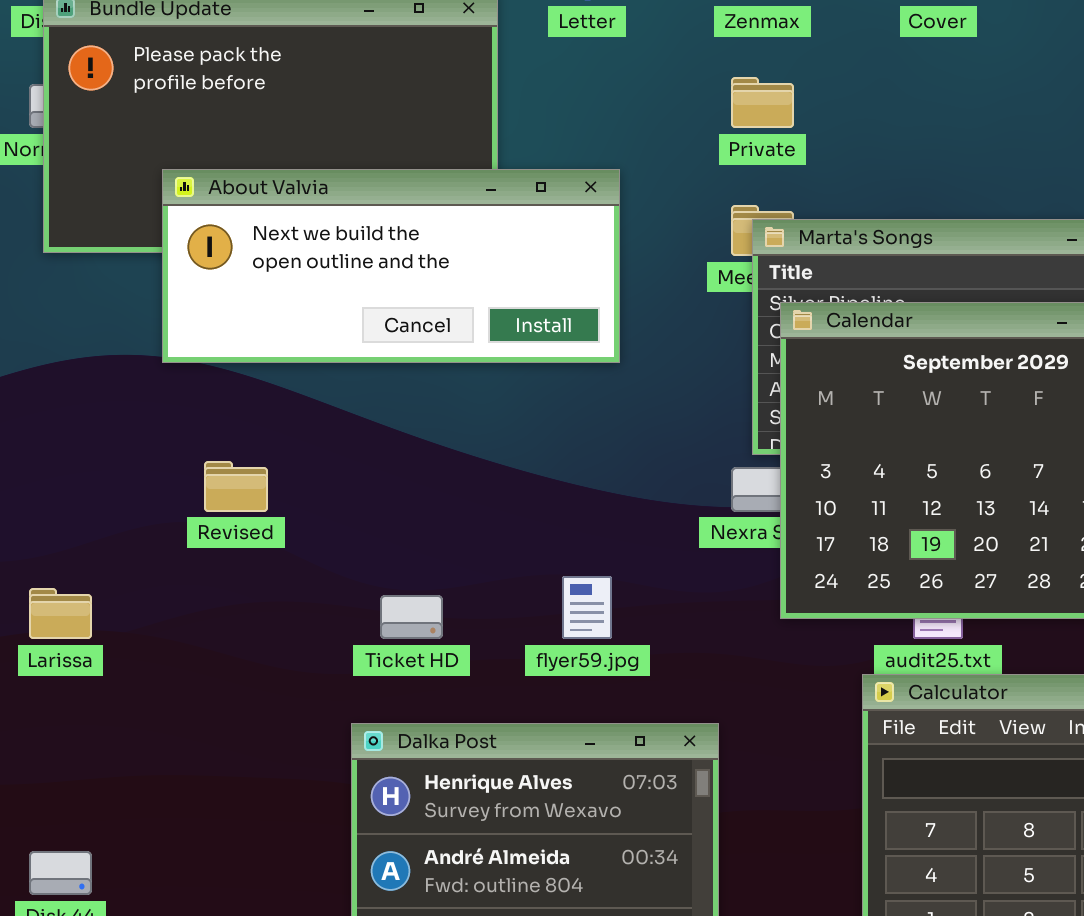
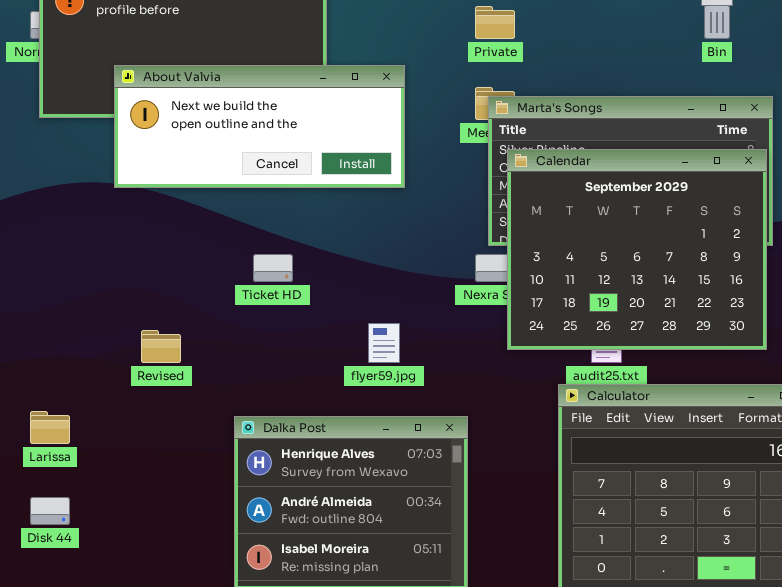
Revised: [204,461,268,512] -> [141,330,181,363], moved
Larissa: [29,588,92,639] -> [30,411,70,444], moved
Ticket HD: [380,595,443,639] -> [253,254,293,282], moved

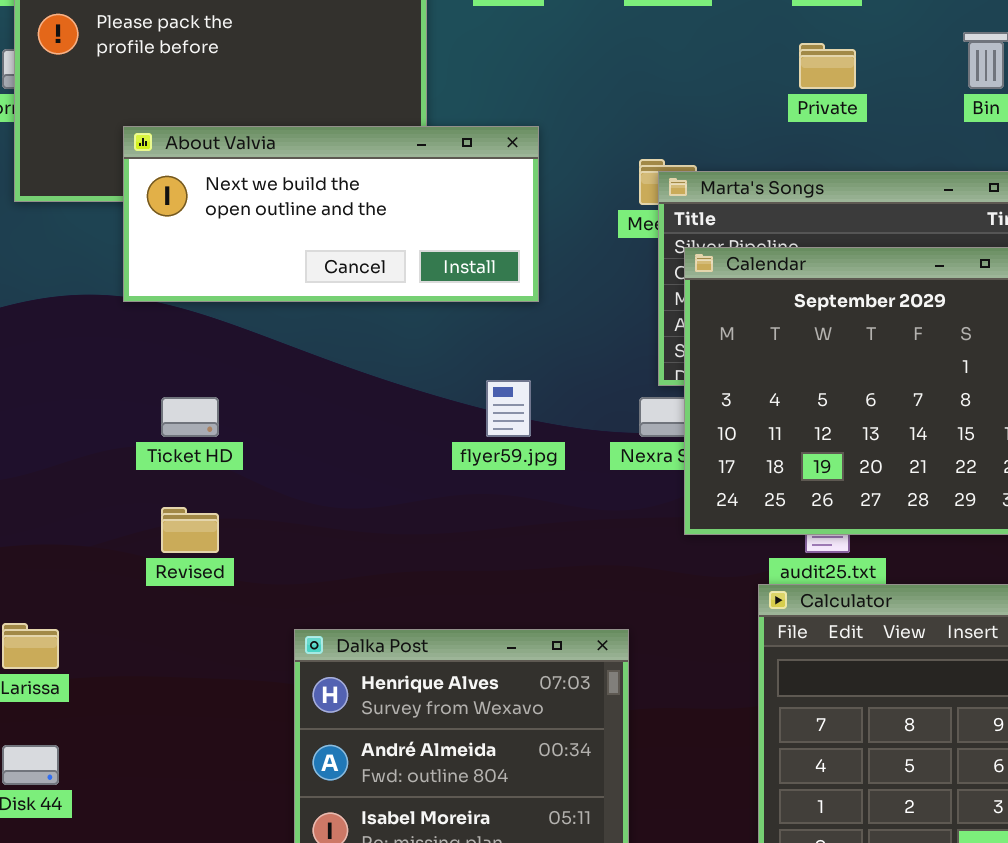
Private: [475,6,515,39] -> [799,43,856,89], moved
Ticket HD: [253,254,293,282] -> [161,397,219,437], moved
flyer59.jpg: [368,323,400,363] -> [486,380,531,437], moved

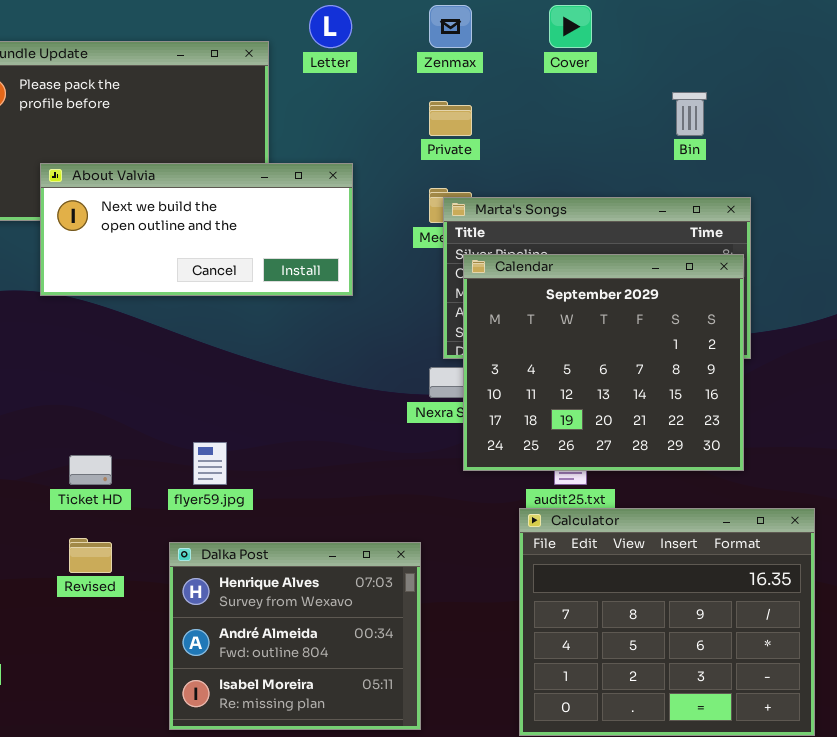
Private: [799,43,856,89] -> [429,101,472,136], moved
flyer59.jpg: [486,380,531,437] -> [193,442,227,485], moved
Ticket HD: [161,397,219,437] -> [69,455,112,485], moved
Revised: [161,507,219,553] -> [69,538,112,573], moved

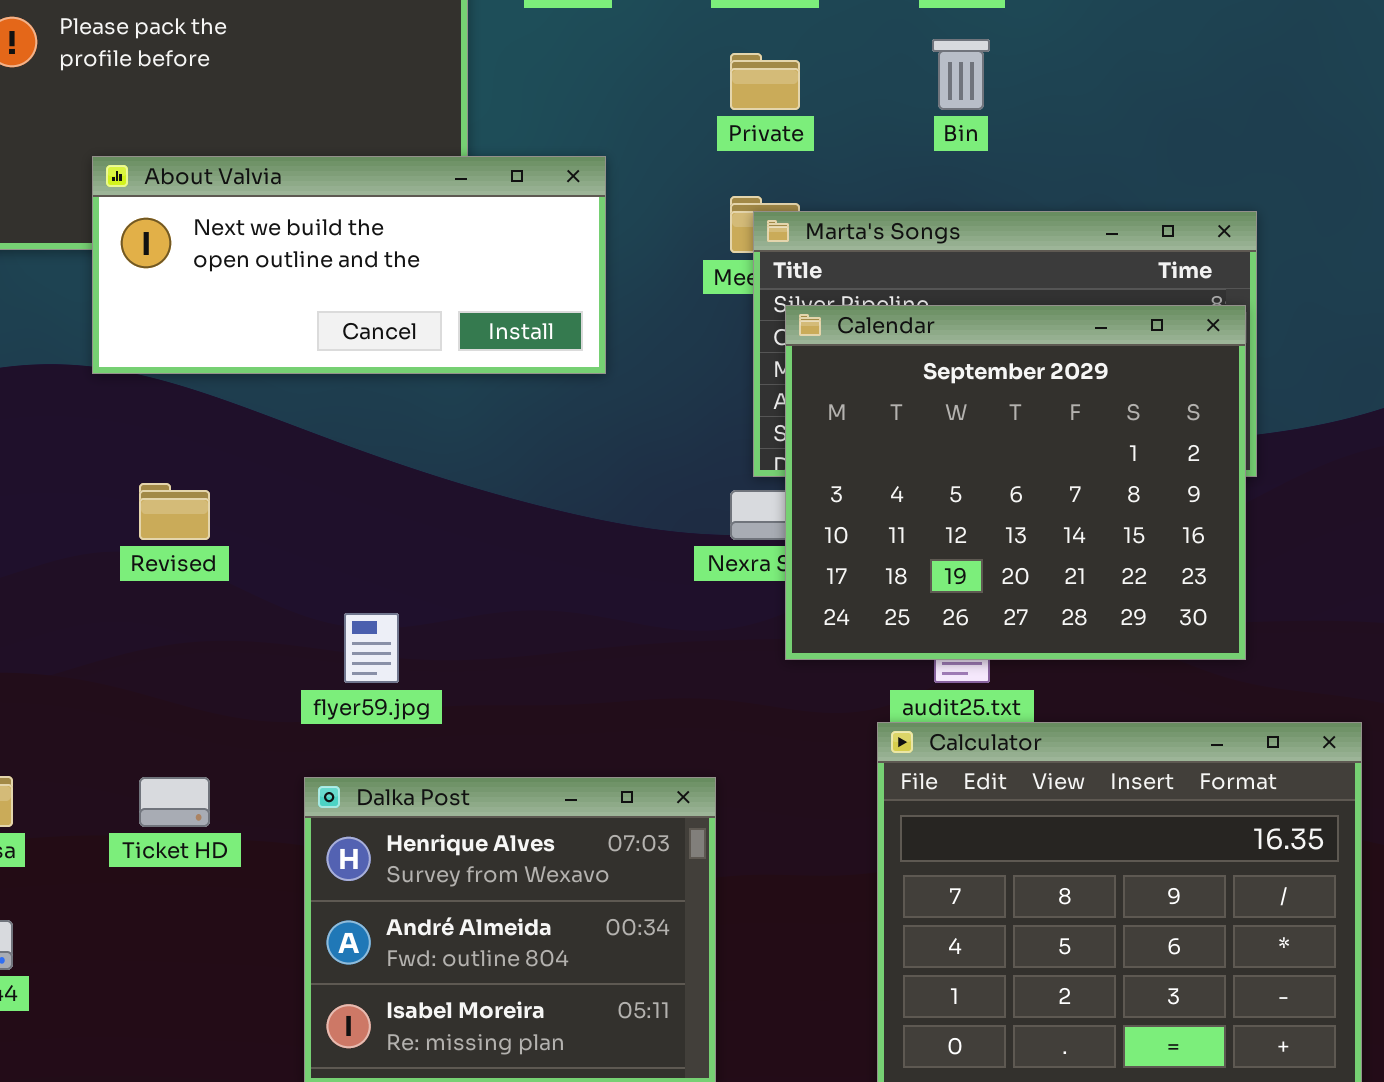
Bin: [672,92,707,136] -> [932,39,990,110], moved
Ticket HD: [69,455,112,485] -> [139,777,210,827], moved
Revised: [69,538,112,573] -> [139,483,210,540], moved

